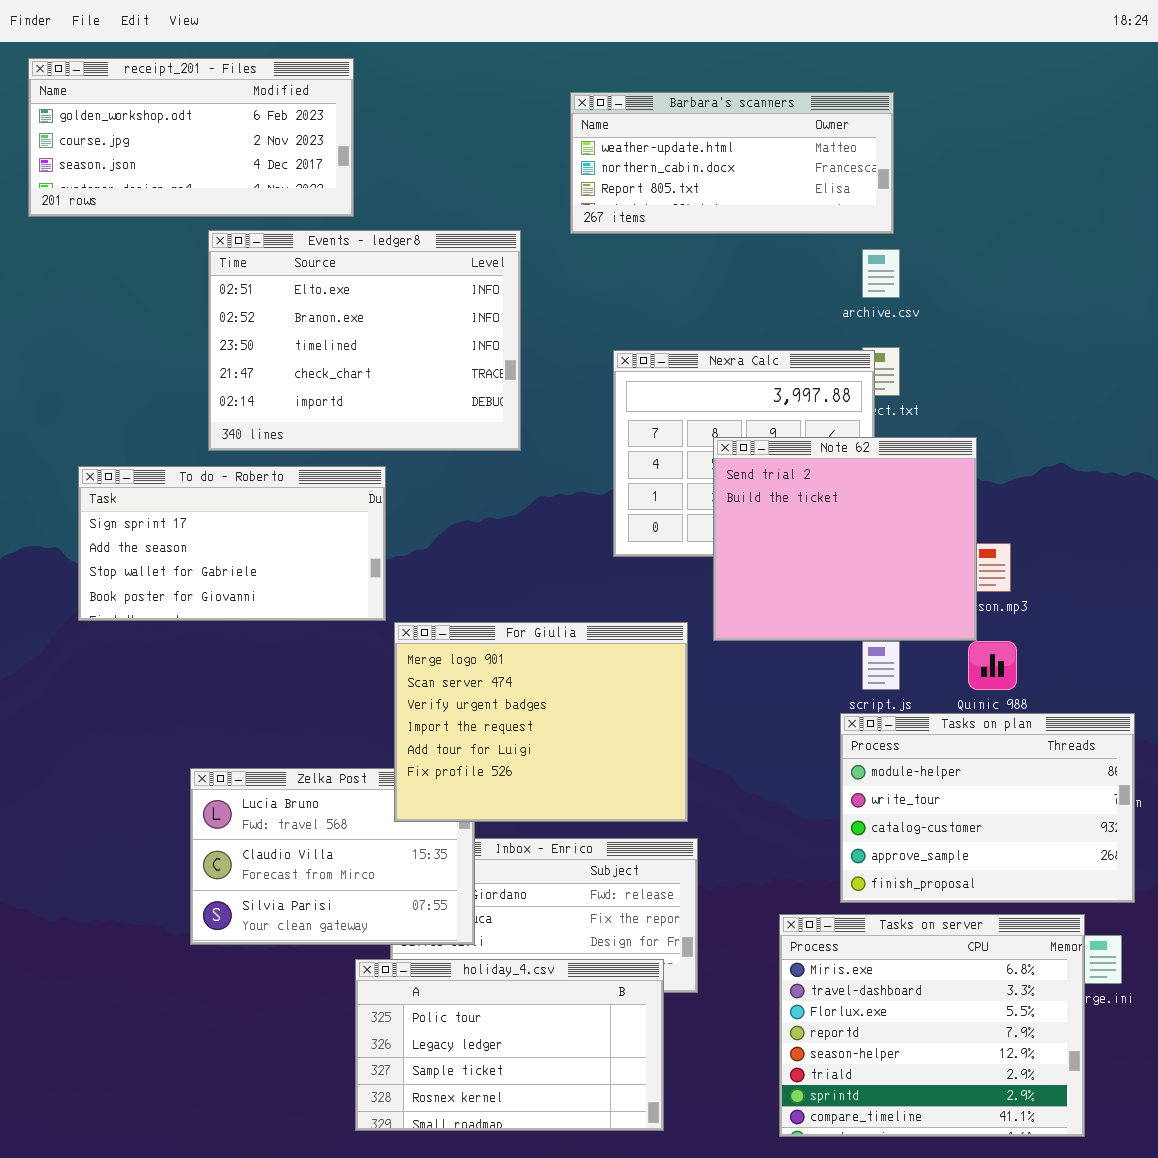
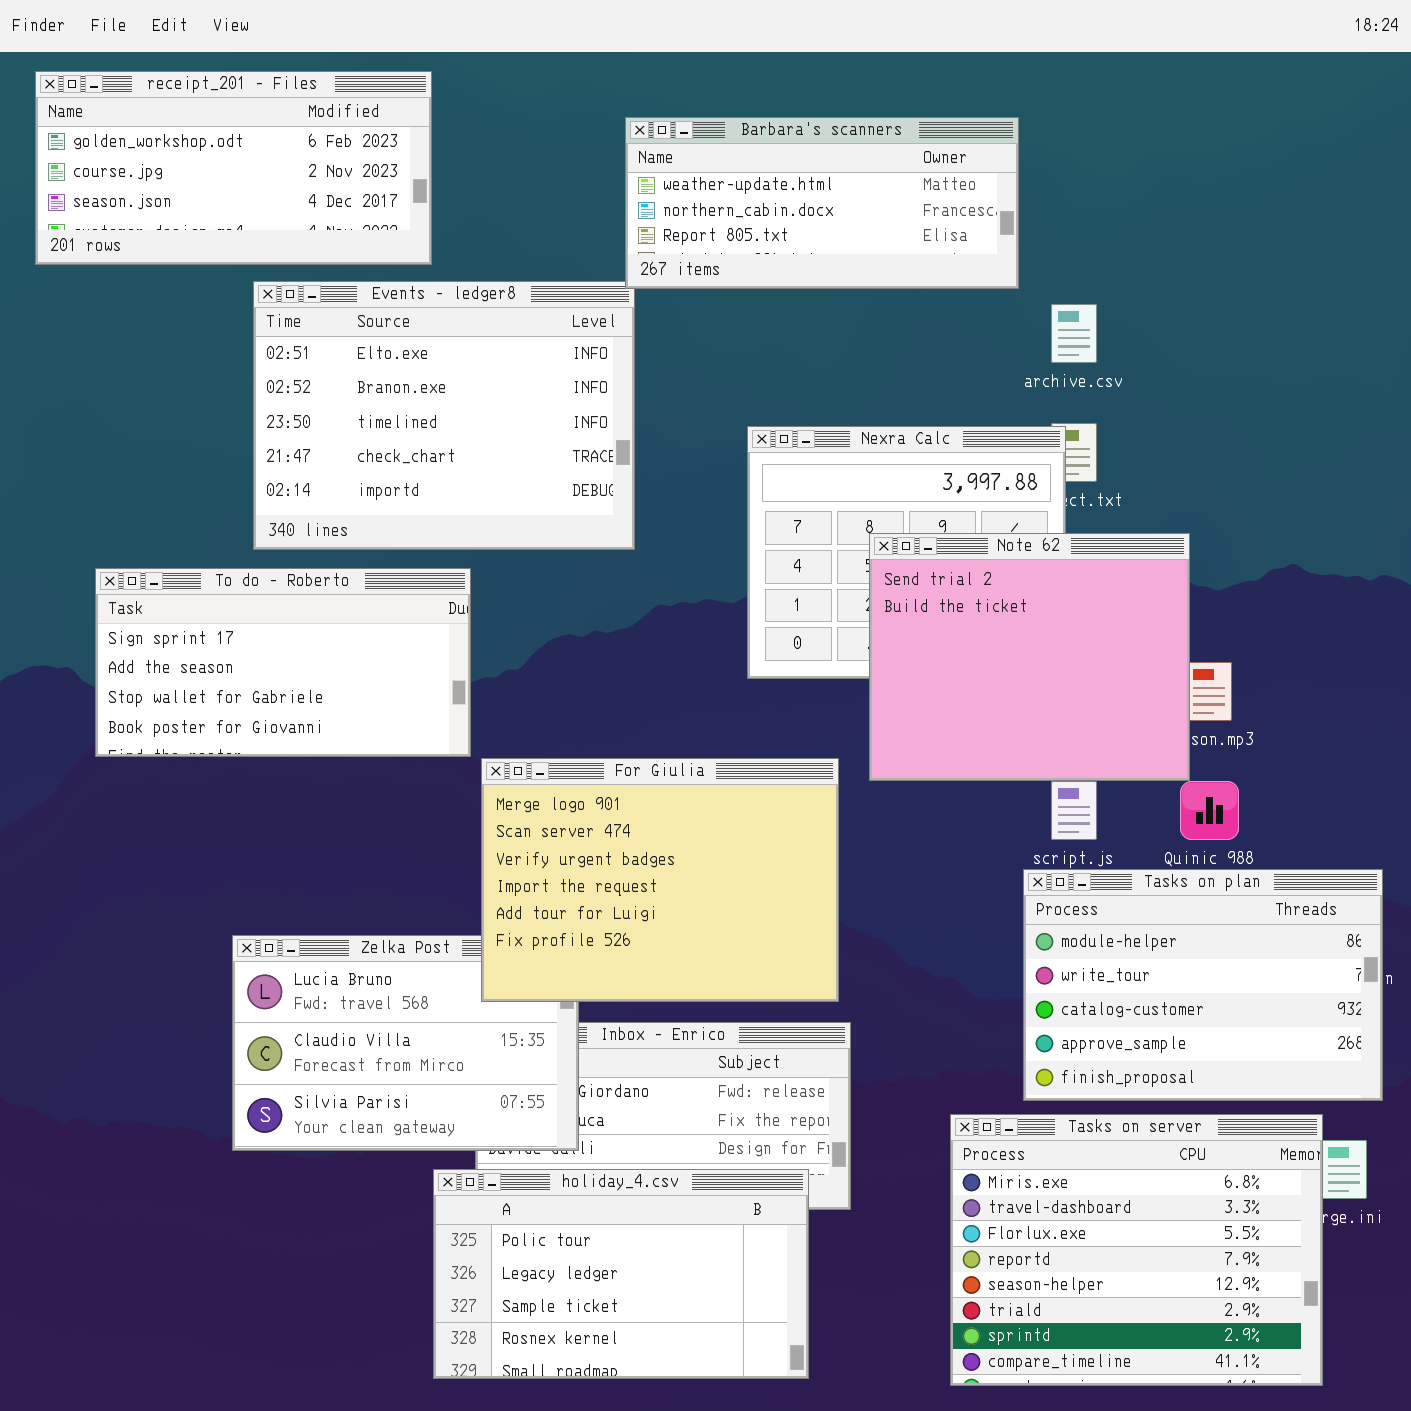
Barbara's scanners: [570,92,894,234] -> [625,117,1019,289], moved

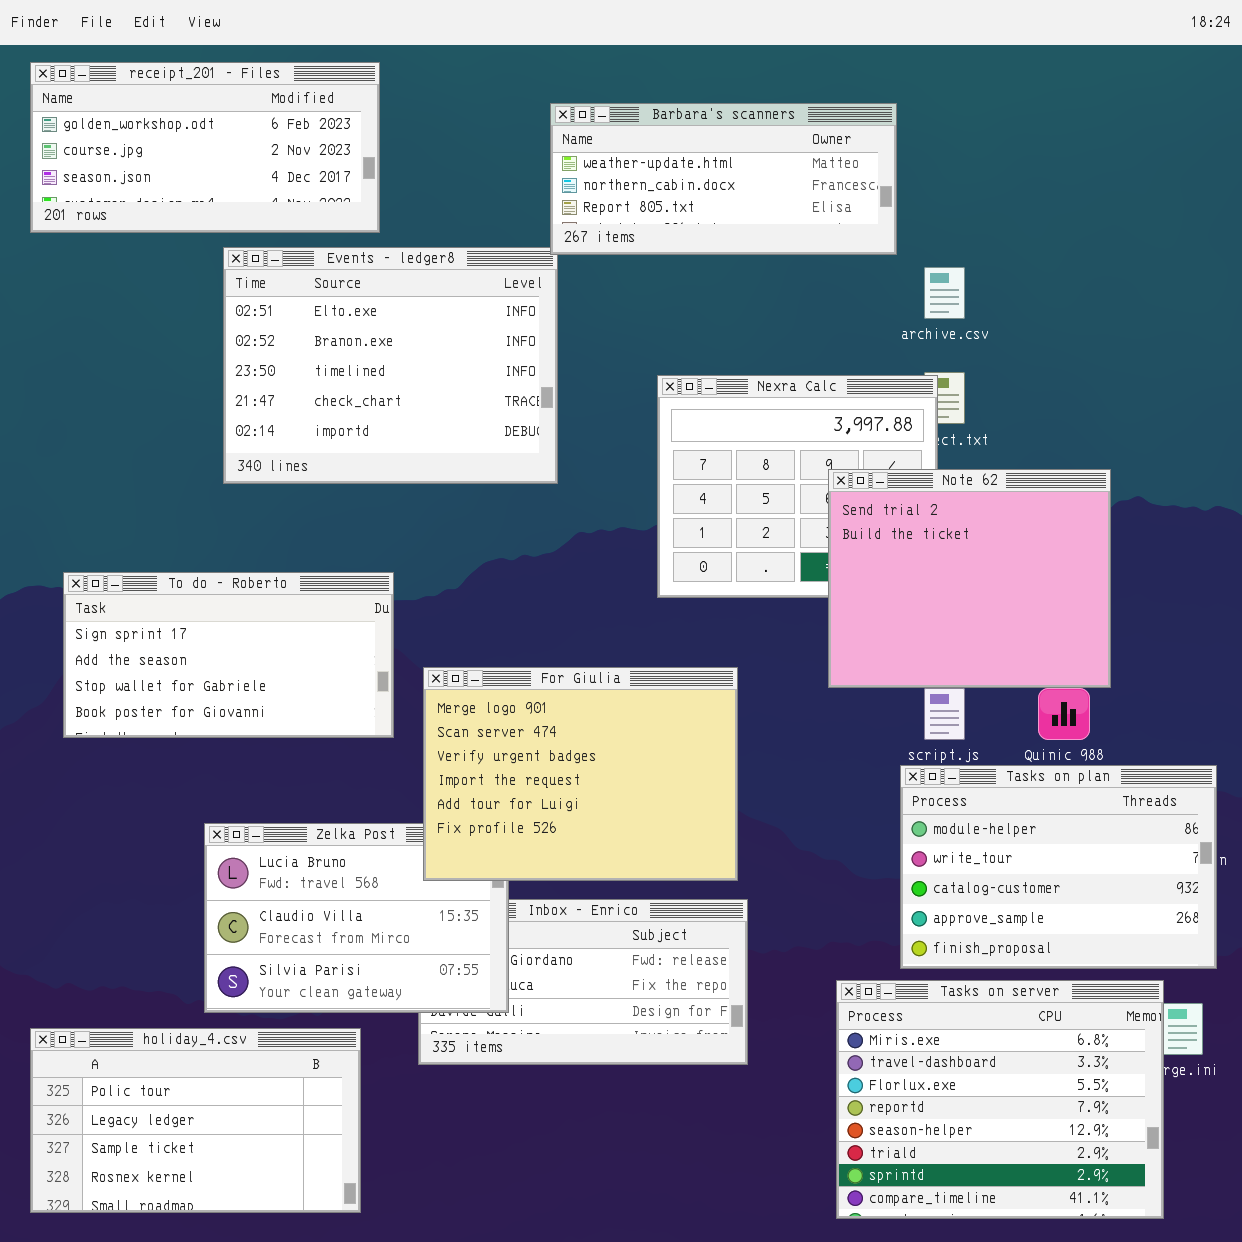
Note 62: [869,533,1190,781] -> [828,469,1111,688], moved
To do - Roberto: [95,568,471,757] -> [63,572,394,738], moved
holiday_4.csv: [433,1169,809,1379] -> [30,1028,361,1213], moved

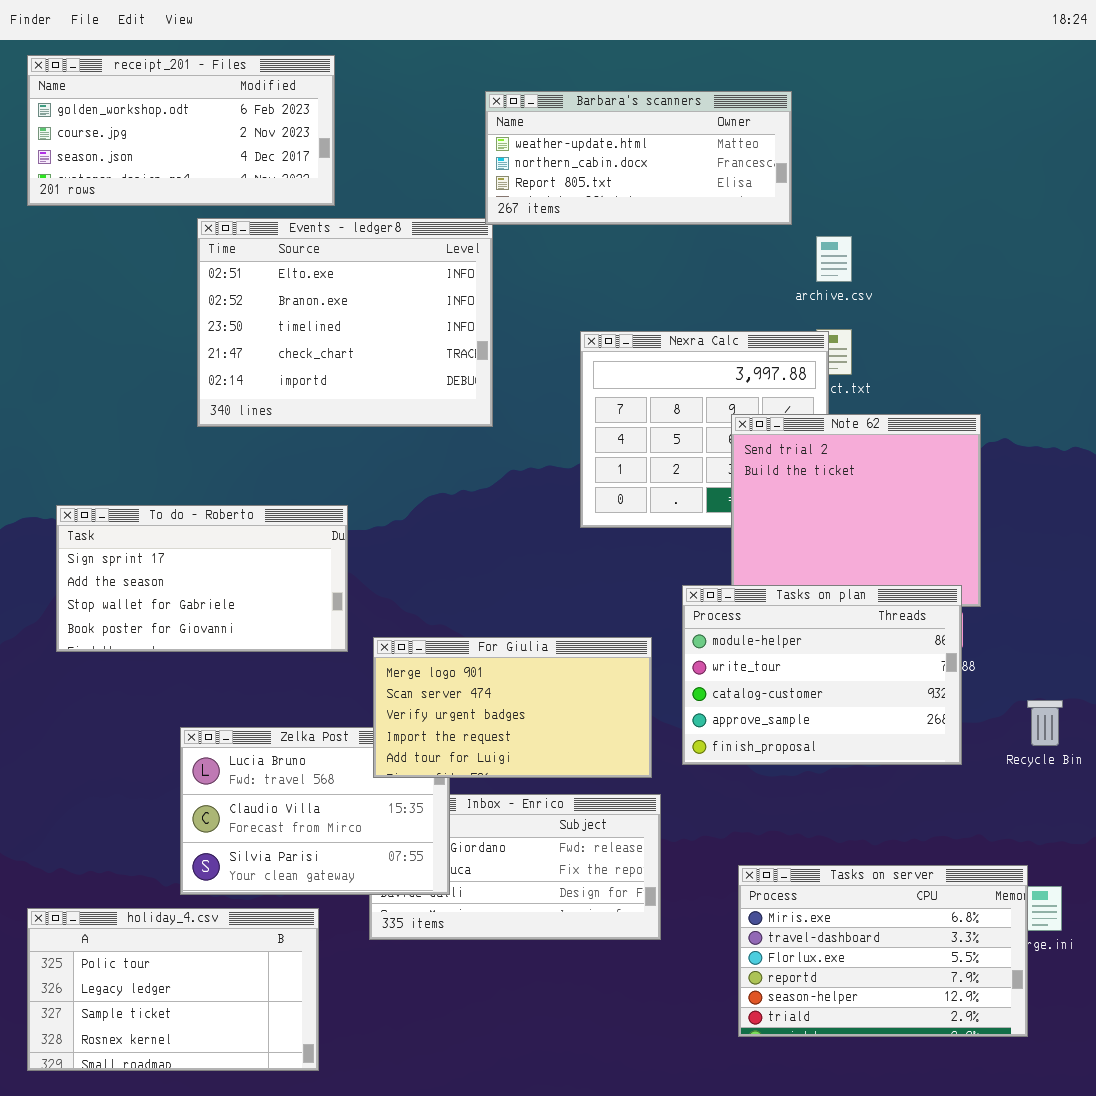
For Giulia: [423,667,738,881] -> [373,637,652,778], resized
Tasks on plan: [900,765,1217,969] -> [682,585,962,765], moved
Tasks on server: [836,980,1164,1219] -> [738,865,1028,1037], resized

